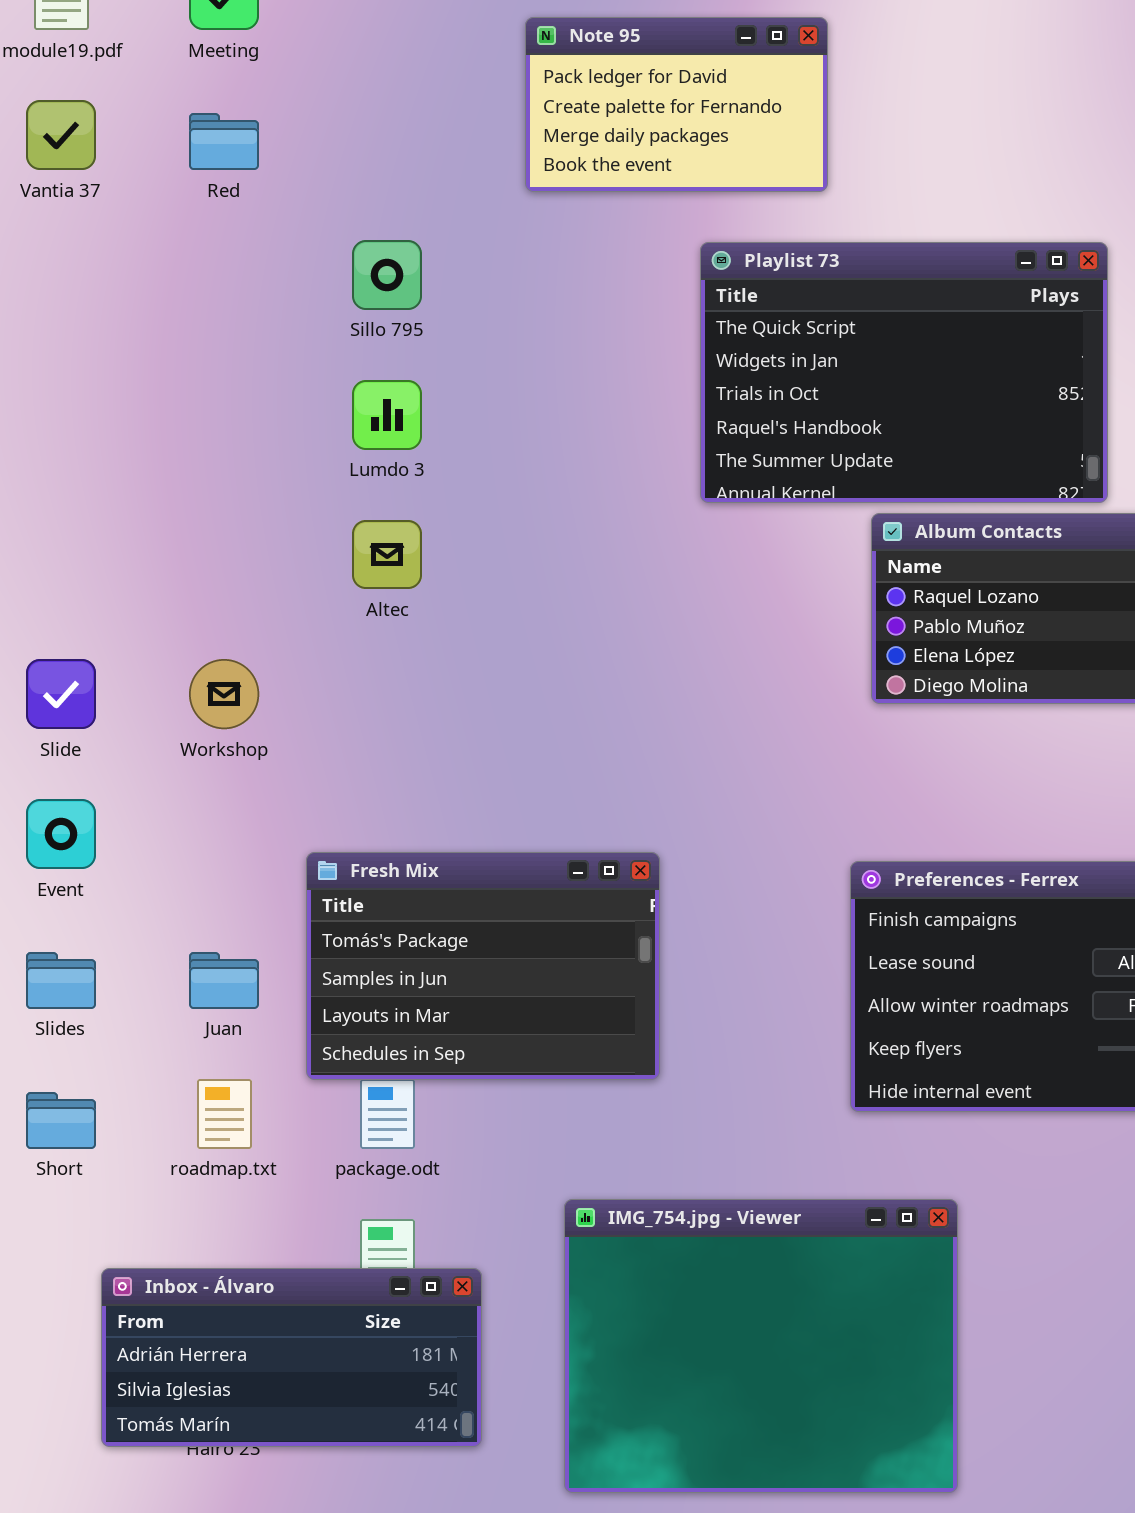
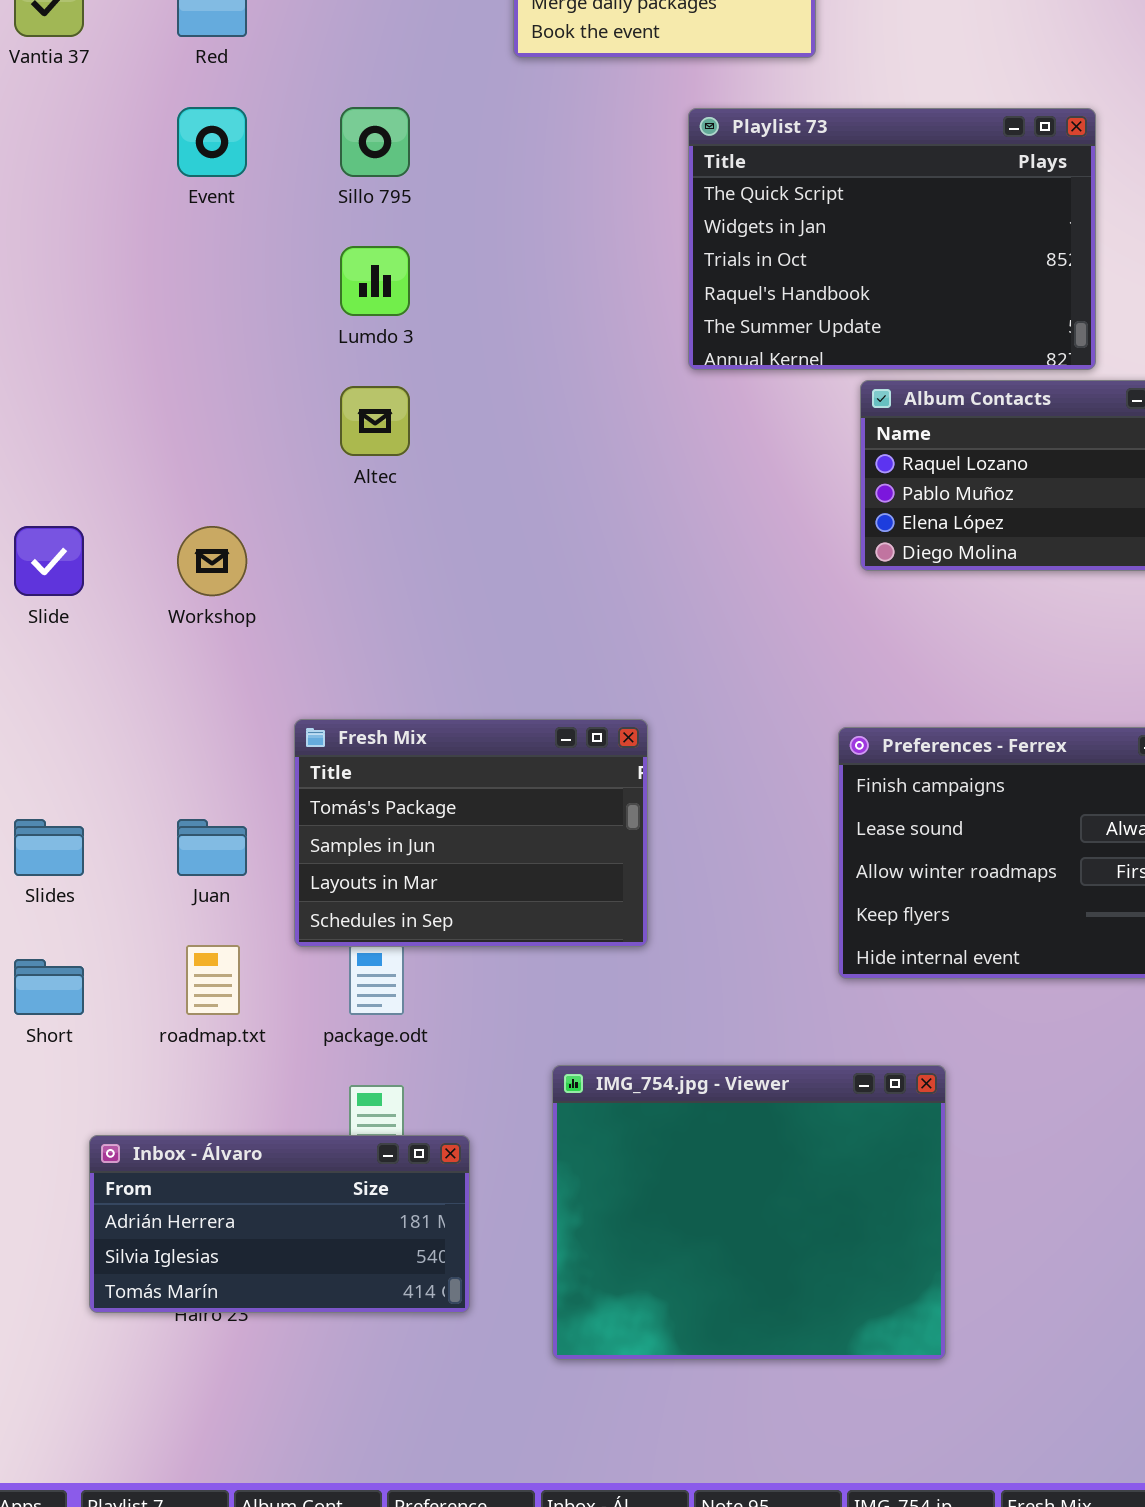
Event: [26,799,96,869] -> [177,107,247,177], moved

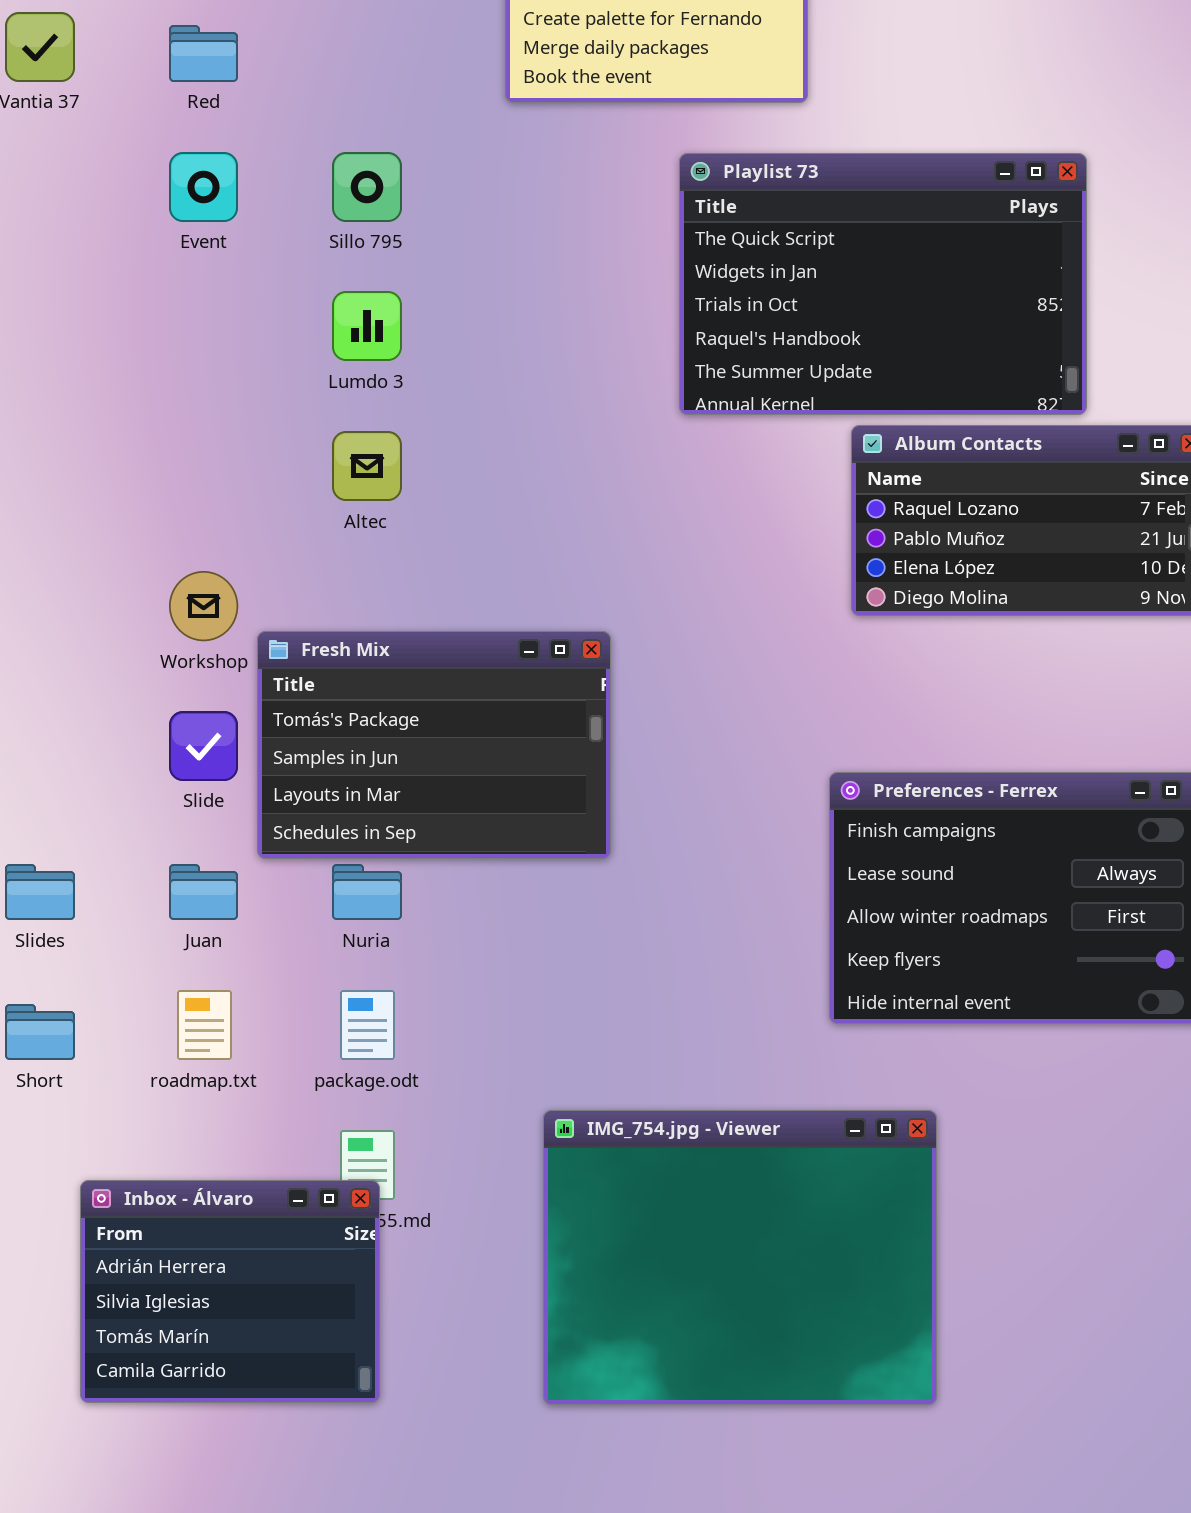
Slide: [14,526,84,596] -> [169,711,238,781], moved
Fresh Mix: [294,719,648,947] -> [257,631,611,859], moved
Inbox - Álvaro: [89,1135,470,1313] -> [80,1180,380,1403], resized

